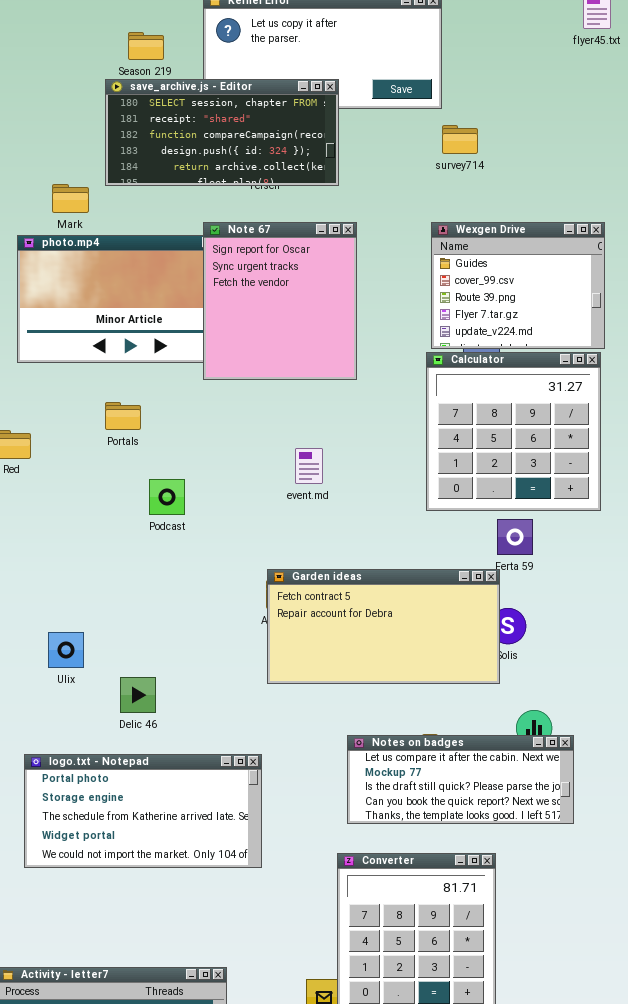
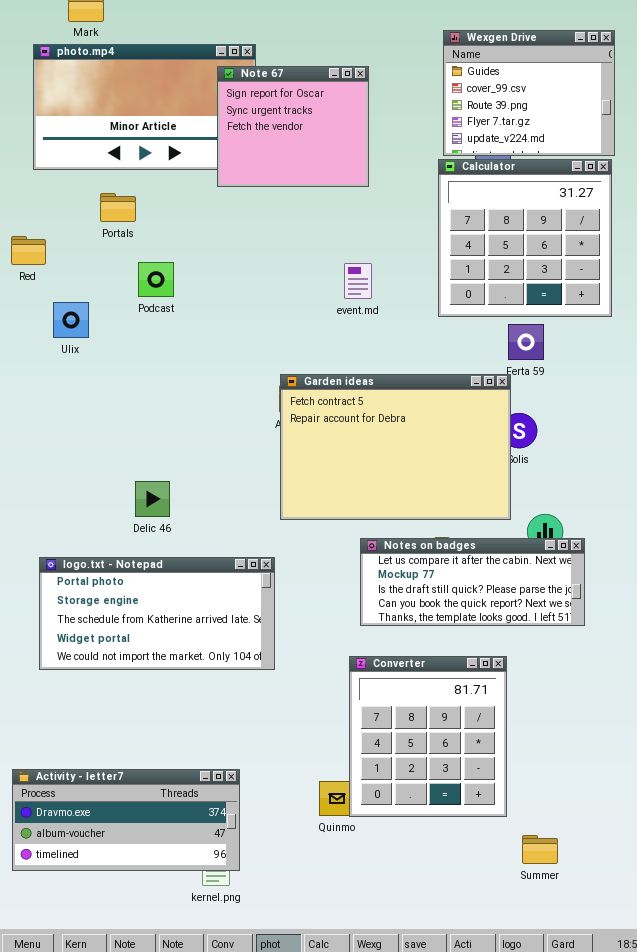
Note 67: [203,222,357,380] -> [217,66,369,187], resized
Portals: [105,402,141,430] -> [100,193,136,222], moved
event.md: [295,448,323,484] -> [344,263,372,299], moved
Podcast: [149,479,185,515] -> [138,262,174,297], moved
Garden ideas: [267,569,500,684] -> [280,374,511,520], resized
Ulix: [48,632,84,668] -> [53,302,89,338], moved

